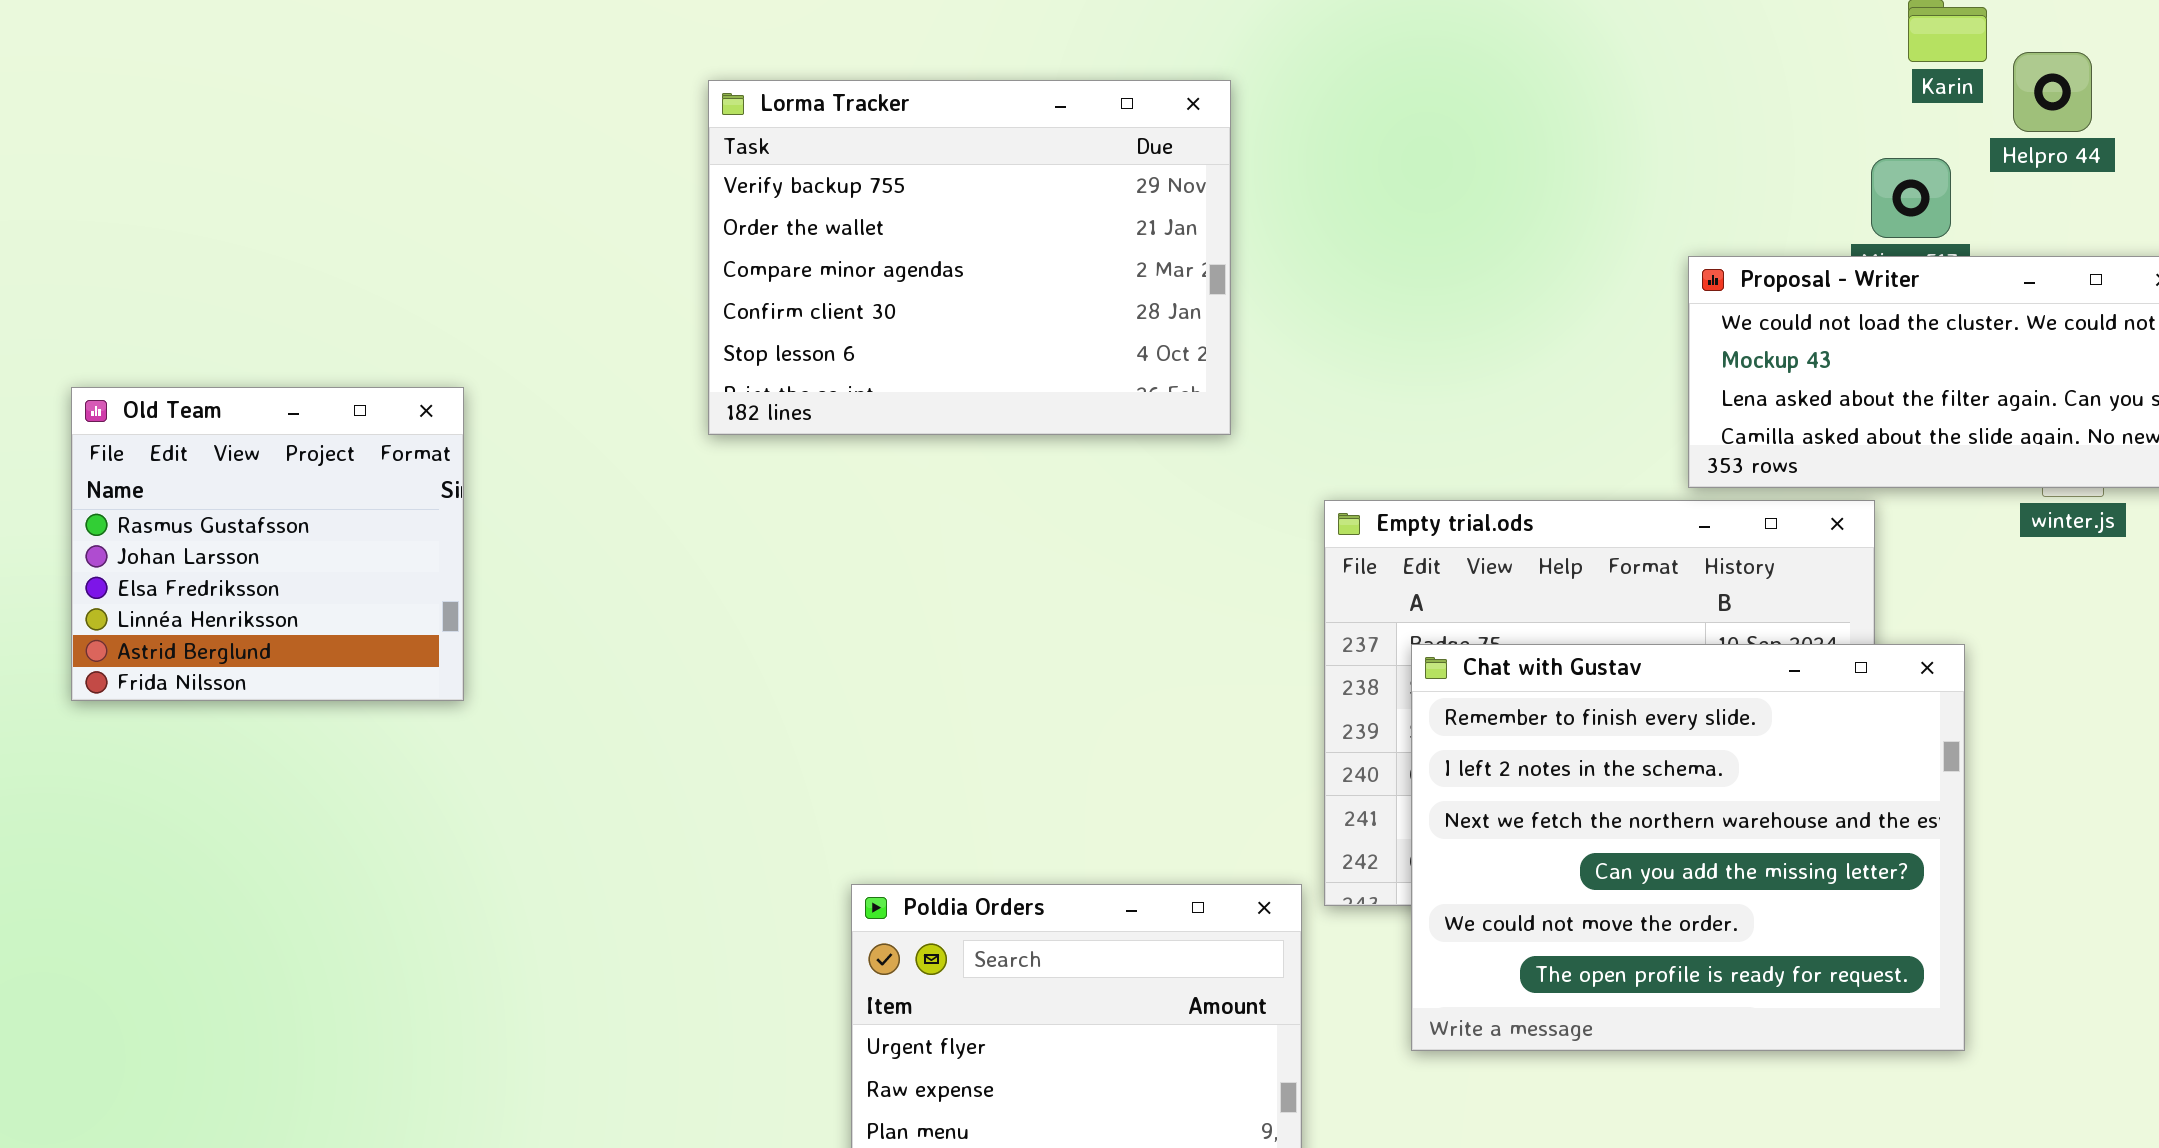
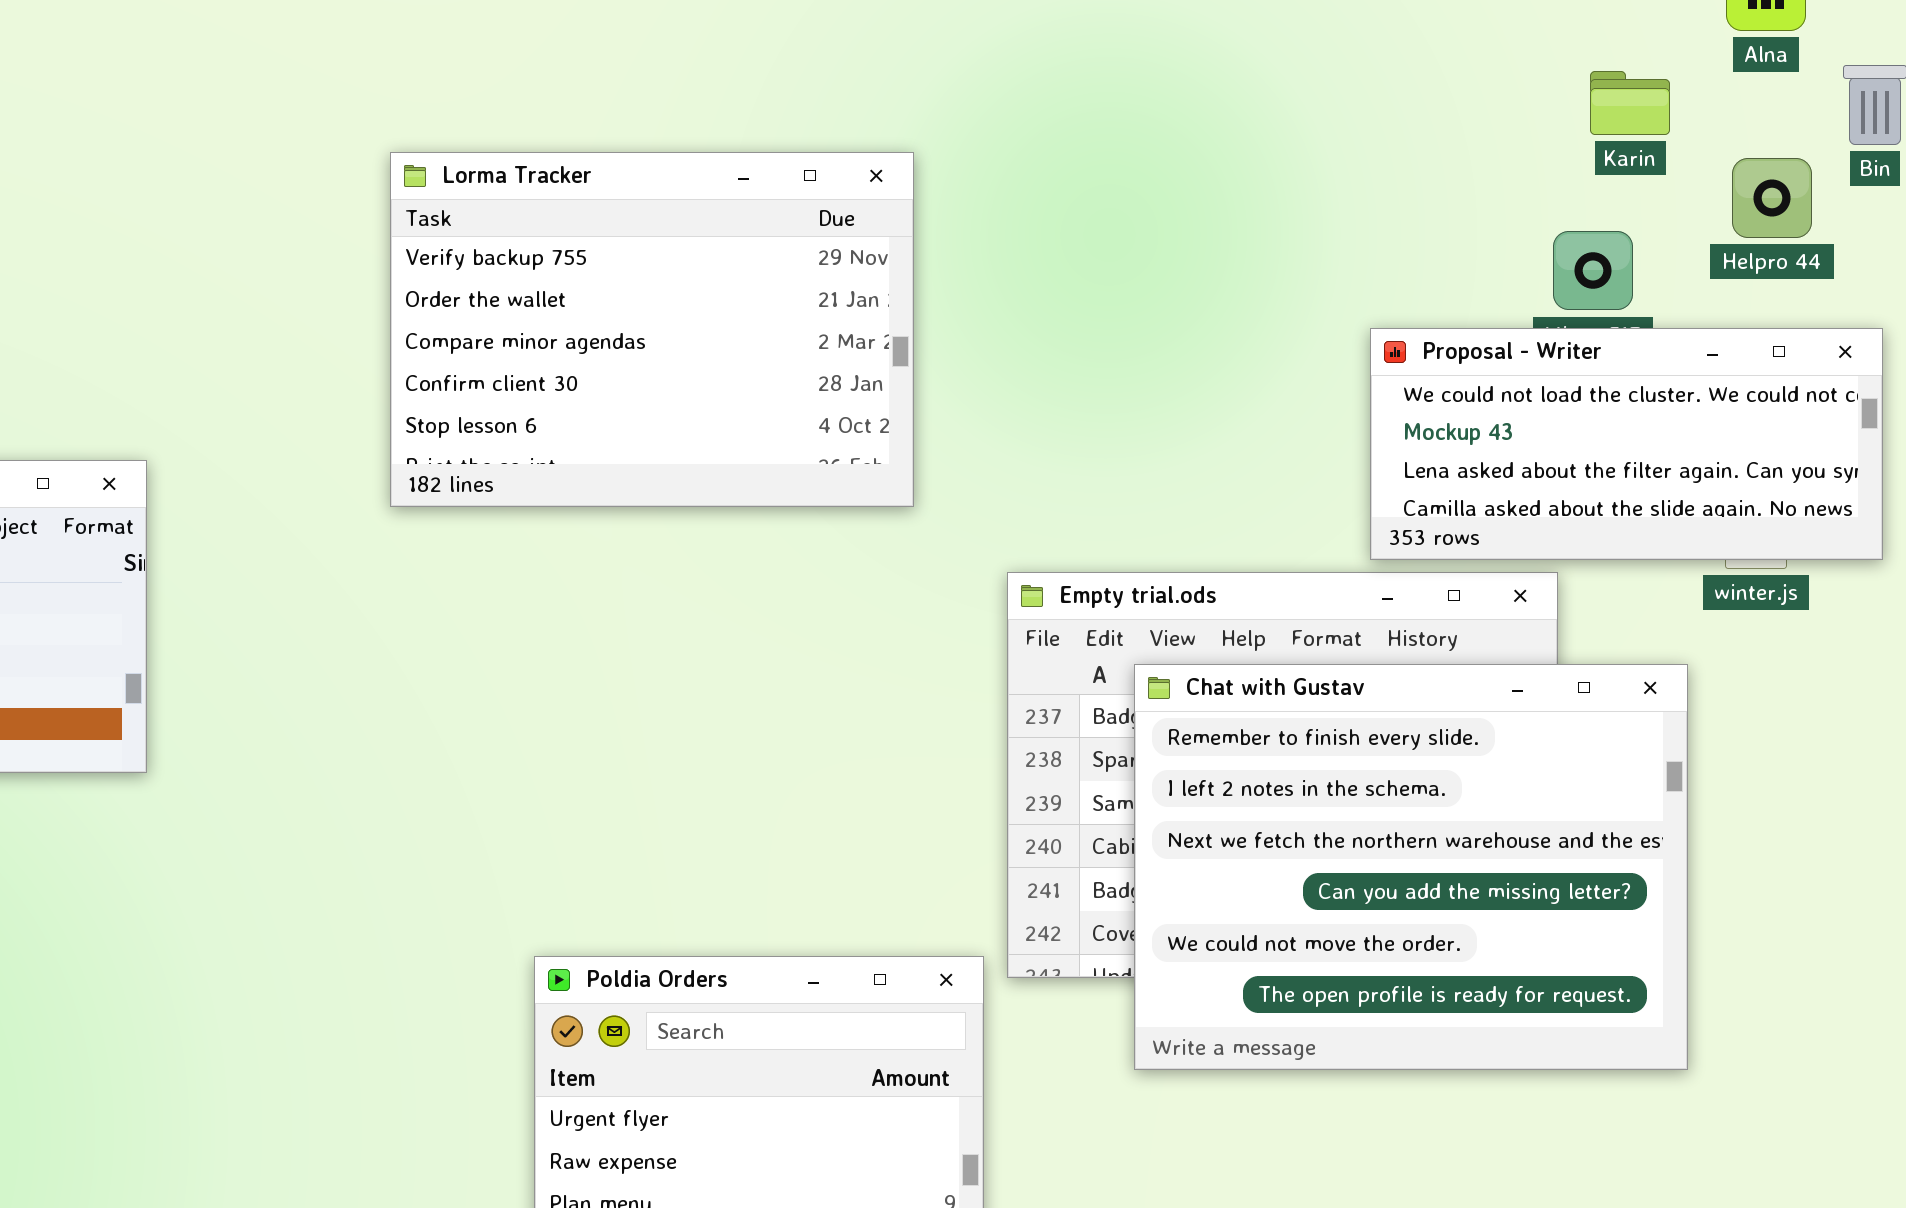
Helpro 44: [2013,52,2092,132] -> [1732,158,1812,238], moved
Chat with Gustav: [1411,644,1965,1051] -> [1134,664,1688,1070], moved

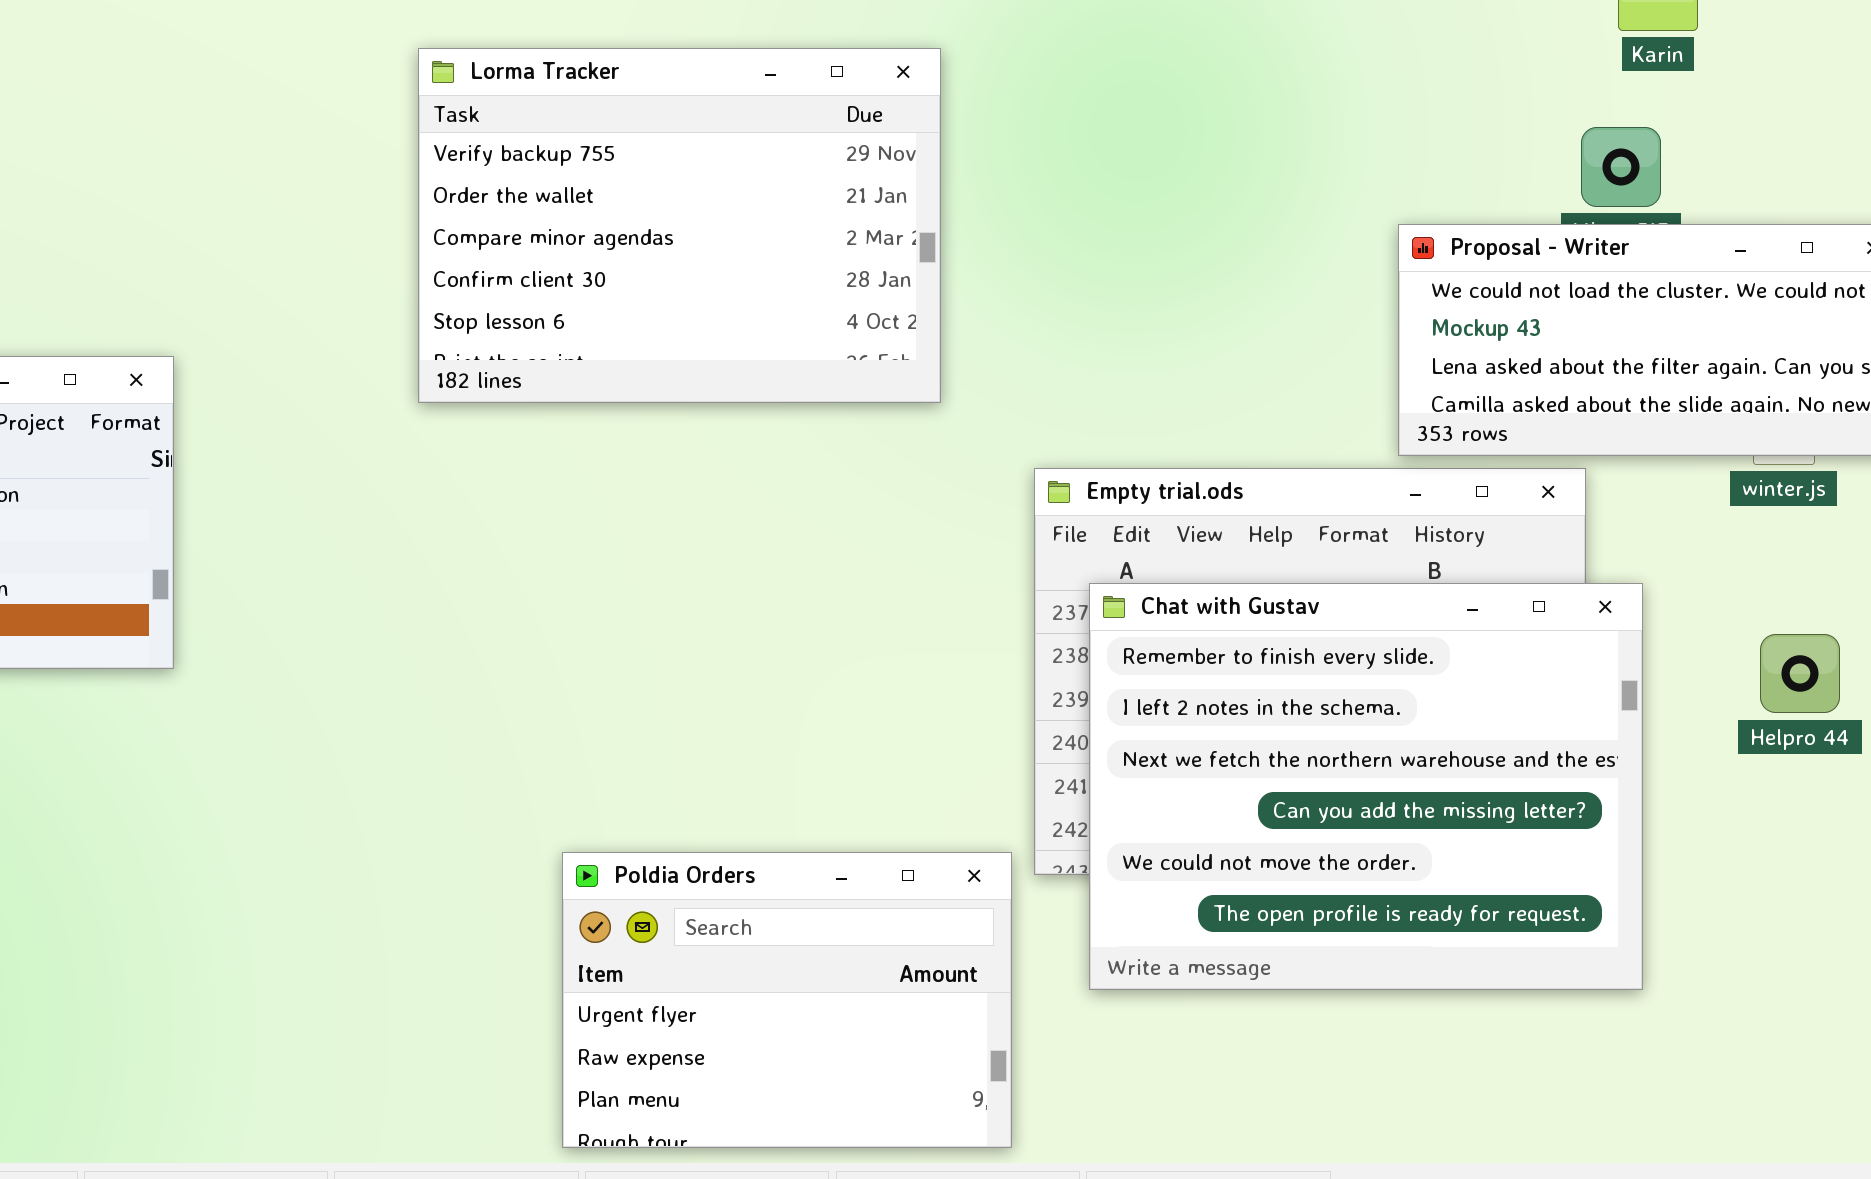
Helpro 44: [1732,158,1812,238] -> [1760,634,1840,713], moved
Chat with Gustav: [1134,664,1688,1070] -> [1089,583,1643,990], moved

